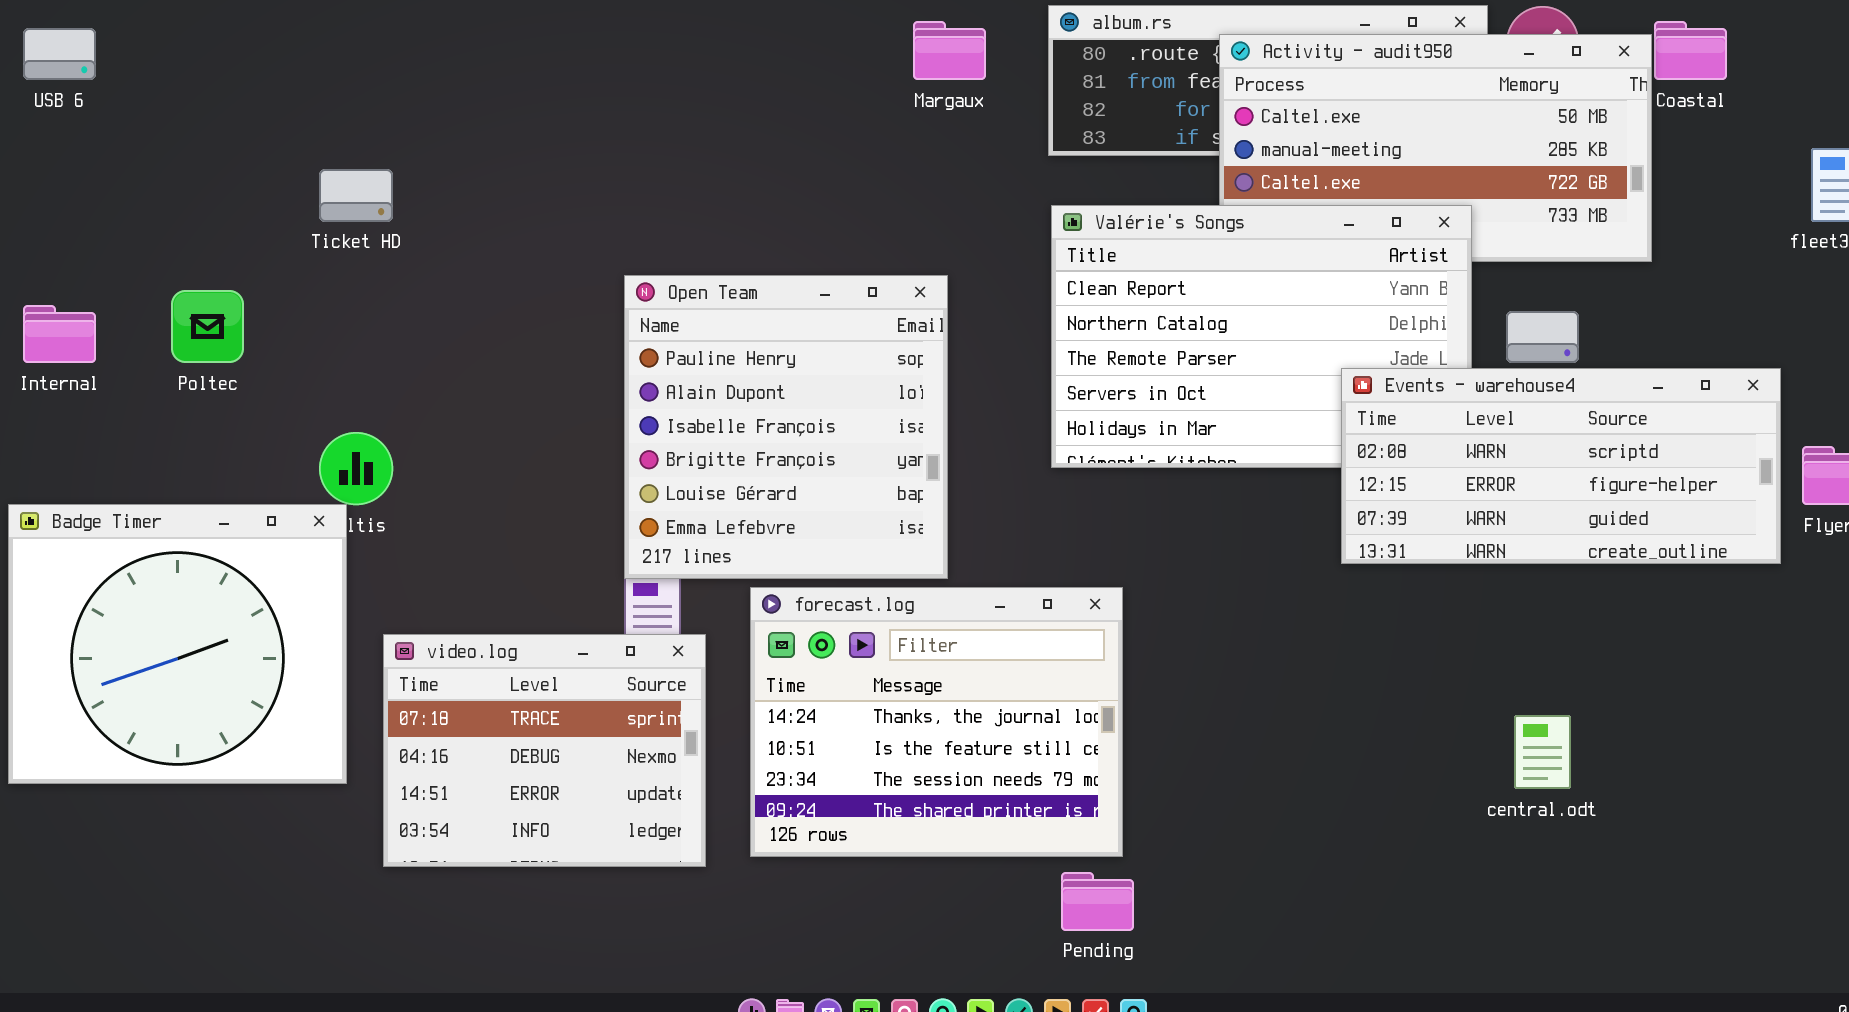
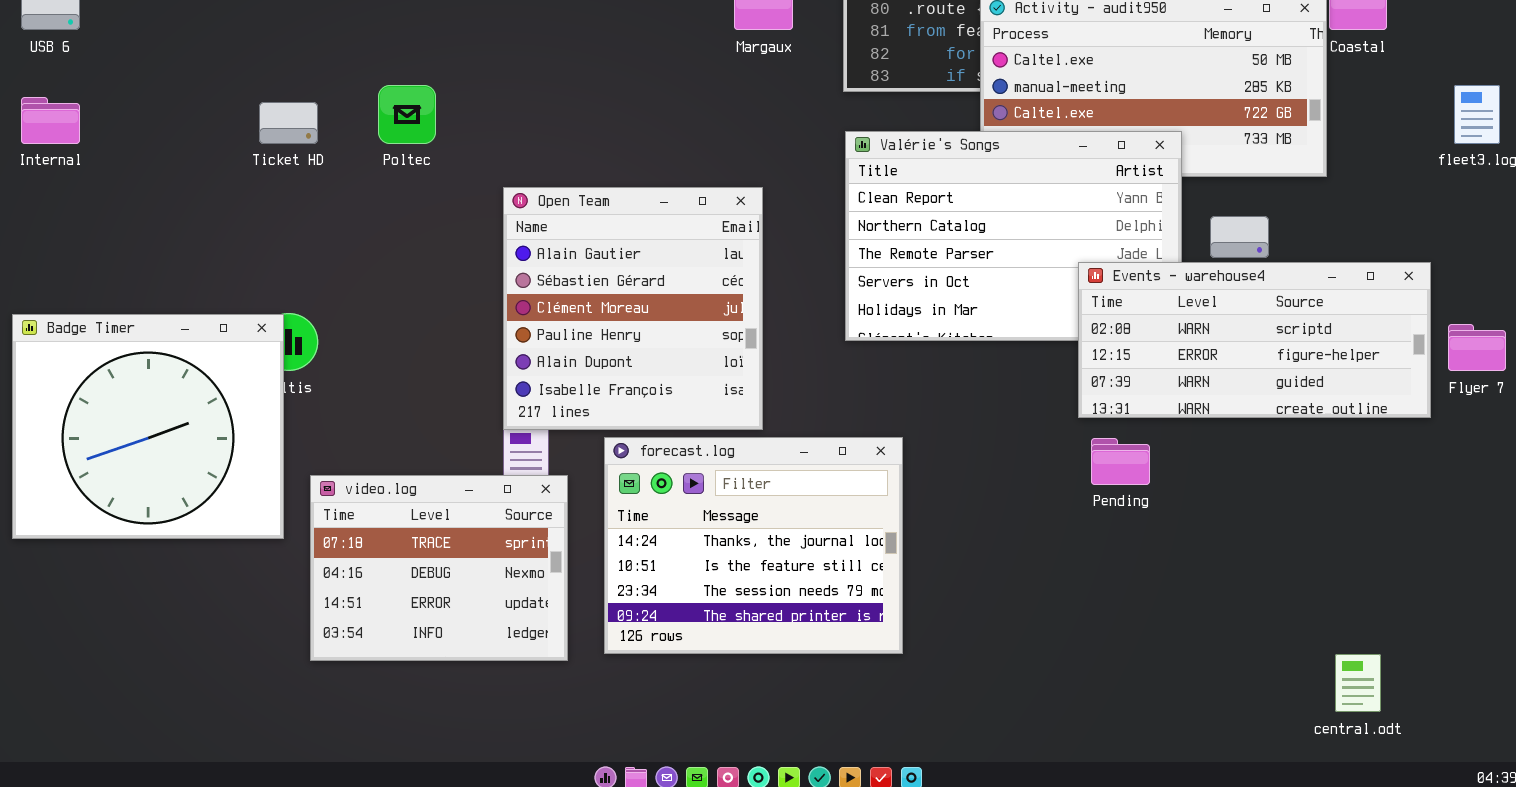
Open Team: [624,275,948,579] -> [503,187,763,430], scrolled up 3 rows
Poltec: [171,290,244,363] -> [378,85,436,144], moved
Internal: [23,305,96,363] -> [21,97,80,144], moved
Badge Timer: [8,504,347,784] -> [12,314,284,539], moved
central.odt: [1514,715,1571,789] -> [1335,654,1381,712], moved
Pending: [1061,872,1134,931] -> [1091,438,1150,485], moved

